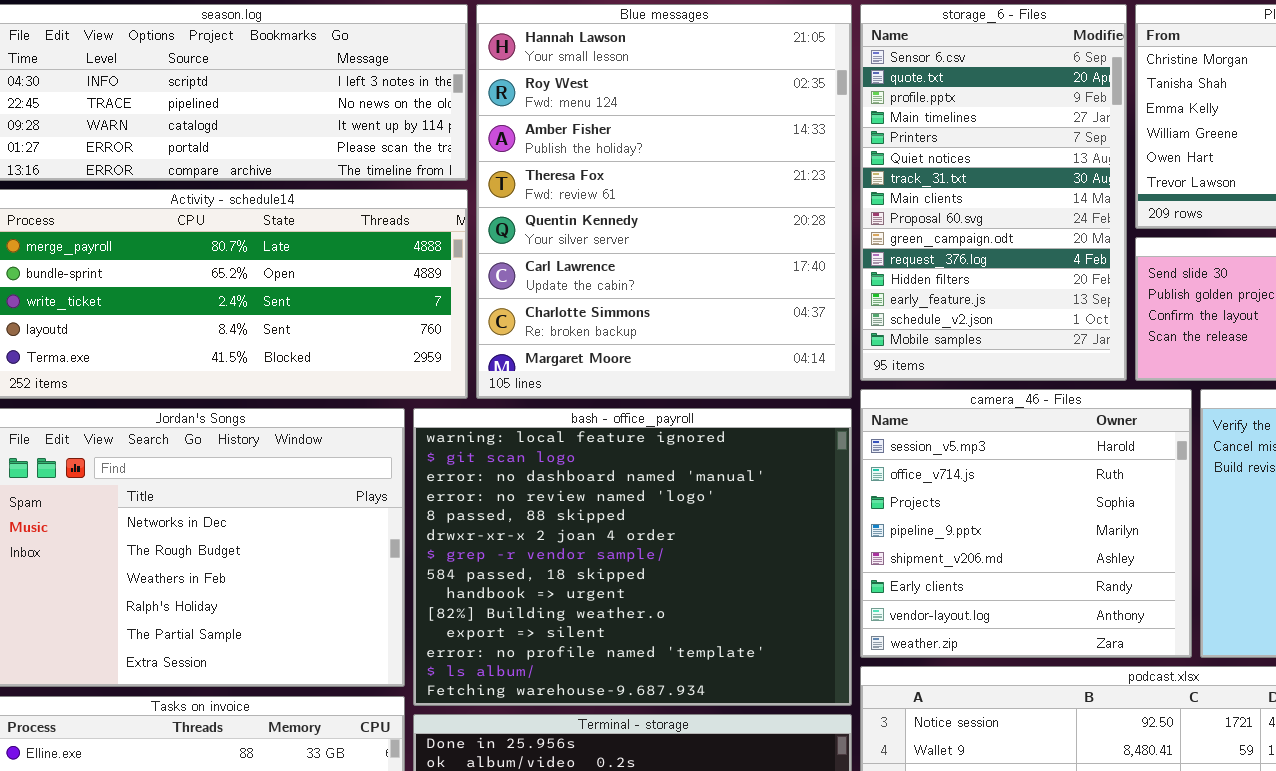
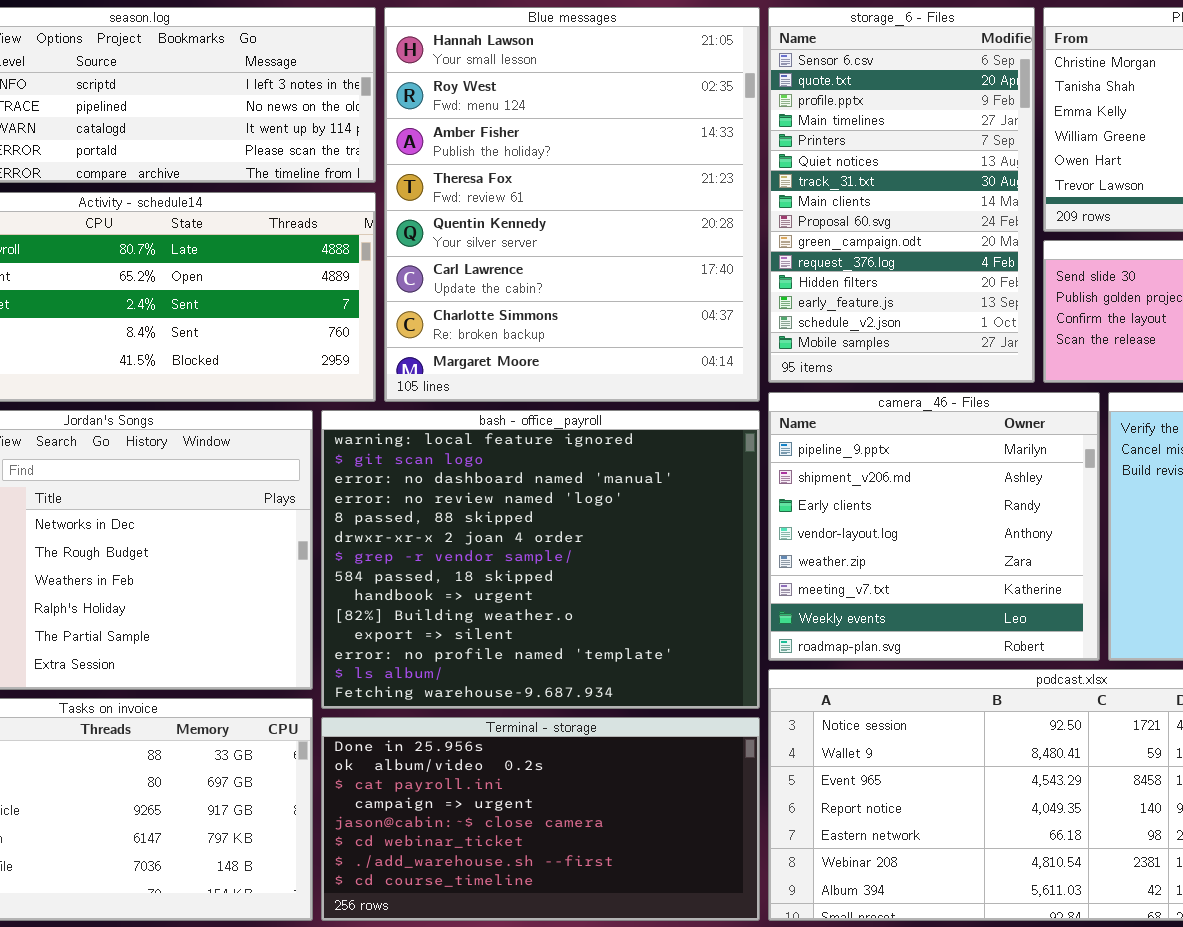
camera_46 - Files: [860,389,1192,658] -> [768,392,1100,661], scrolled down 3 rows

